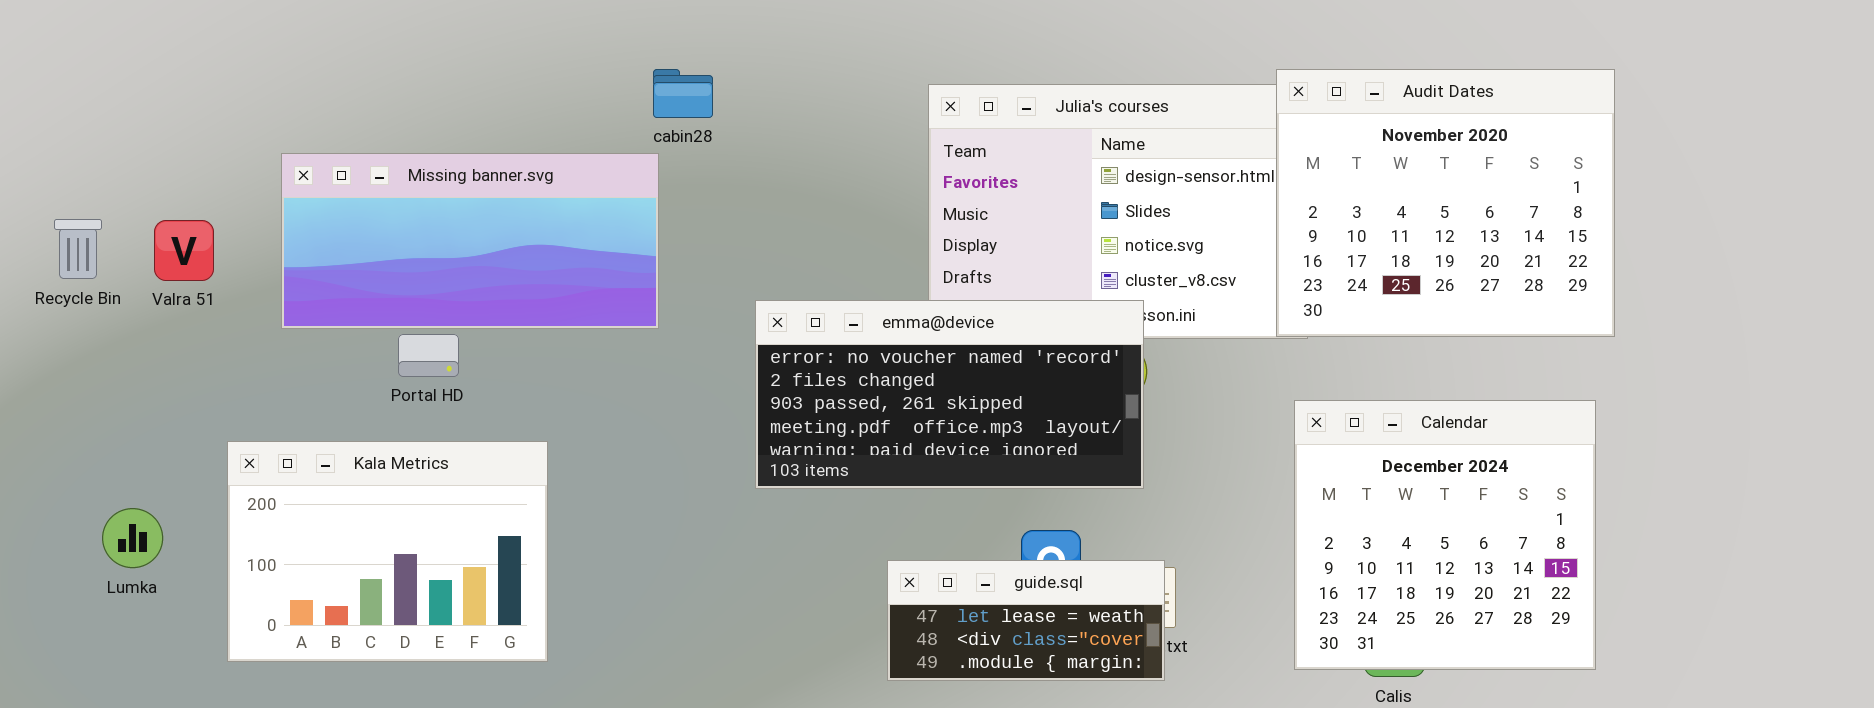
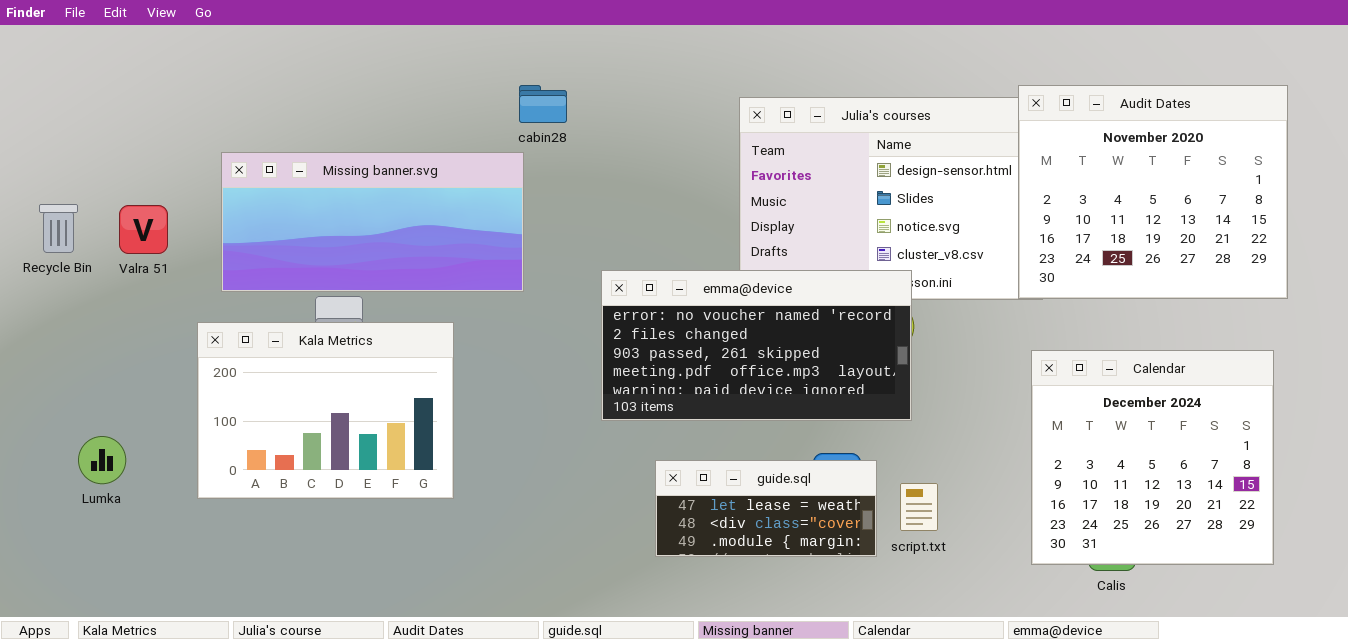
Kala Metrics: [227,441,548,662] -> [197,322,454,499], moved
guide.sql: [887,560,1165,681] -> [655,460,877,557], moved

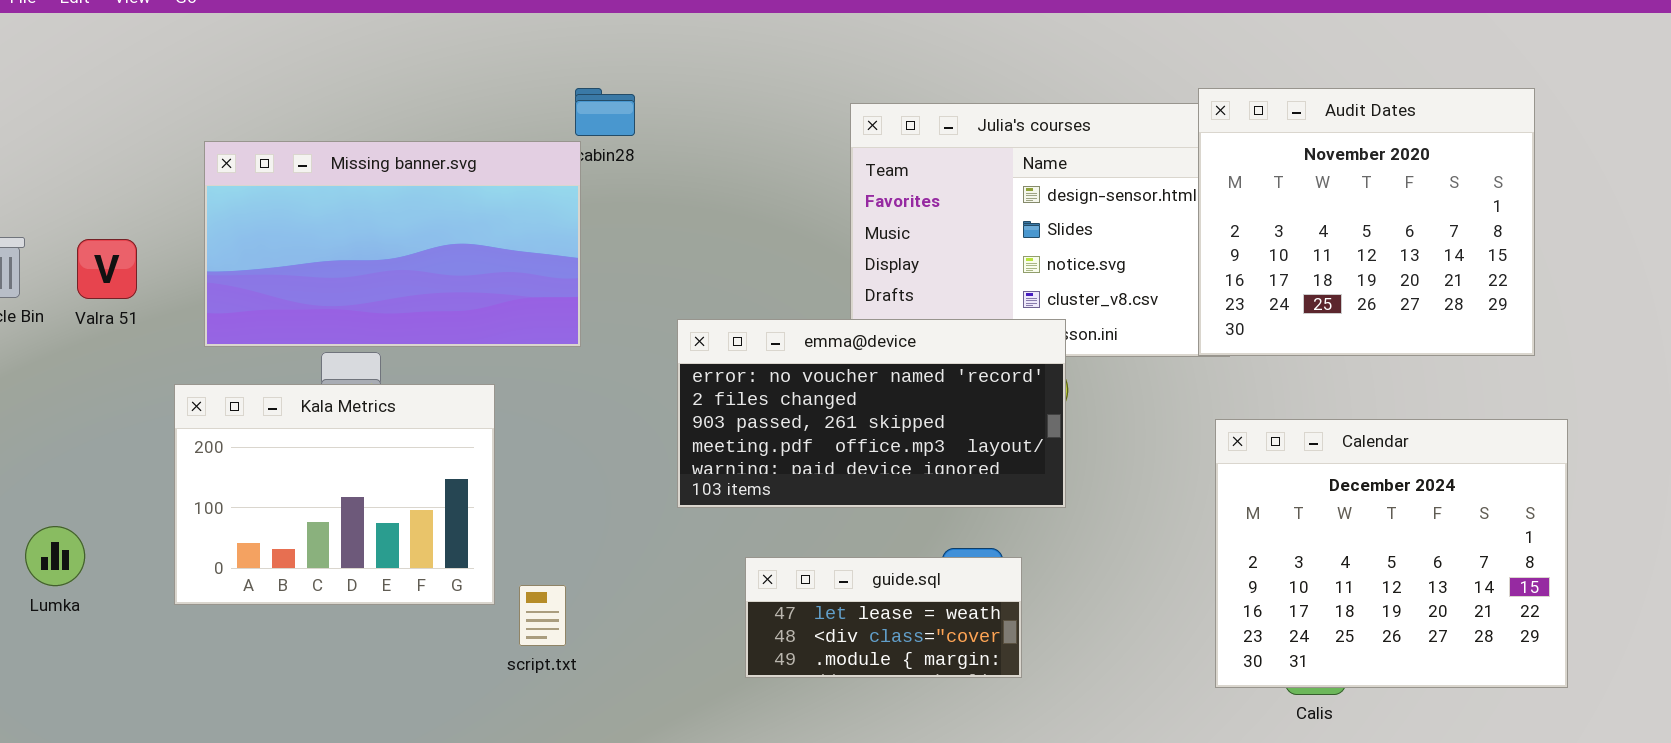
Missing banner.svg: [221,152,524,292] -> [204,141,581,347], resized
Calendar: [1031,350,1274,565] -> [1215,419,1568,688], resized
script.txt: [900,483,938,531] -> [519,585,566,646], moved

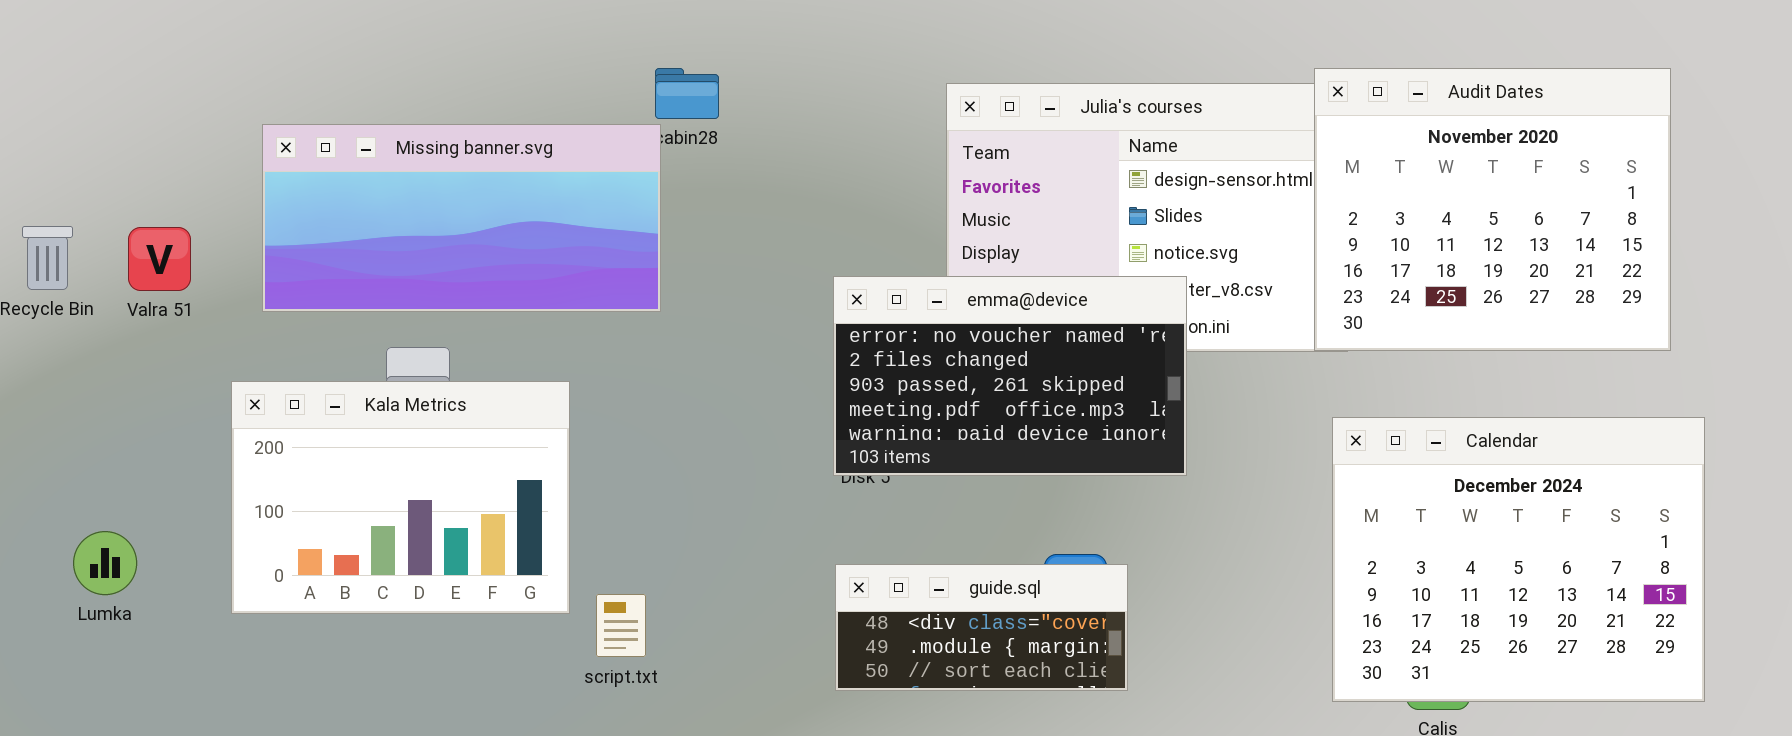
Missing banner.svg: [204,141,581,347] -> [262,124,661,312], resized
emma@device: [677,319,1066,508] -> [833,276,1187,476], moved, resized
guide.sql: [745,557,1022,678] -> [835,564,1128,691], scrolled down 1 row

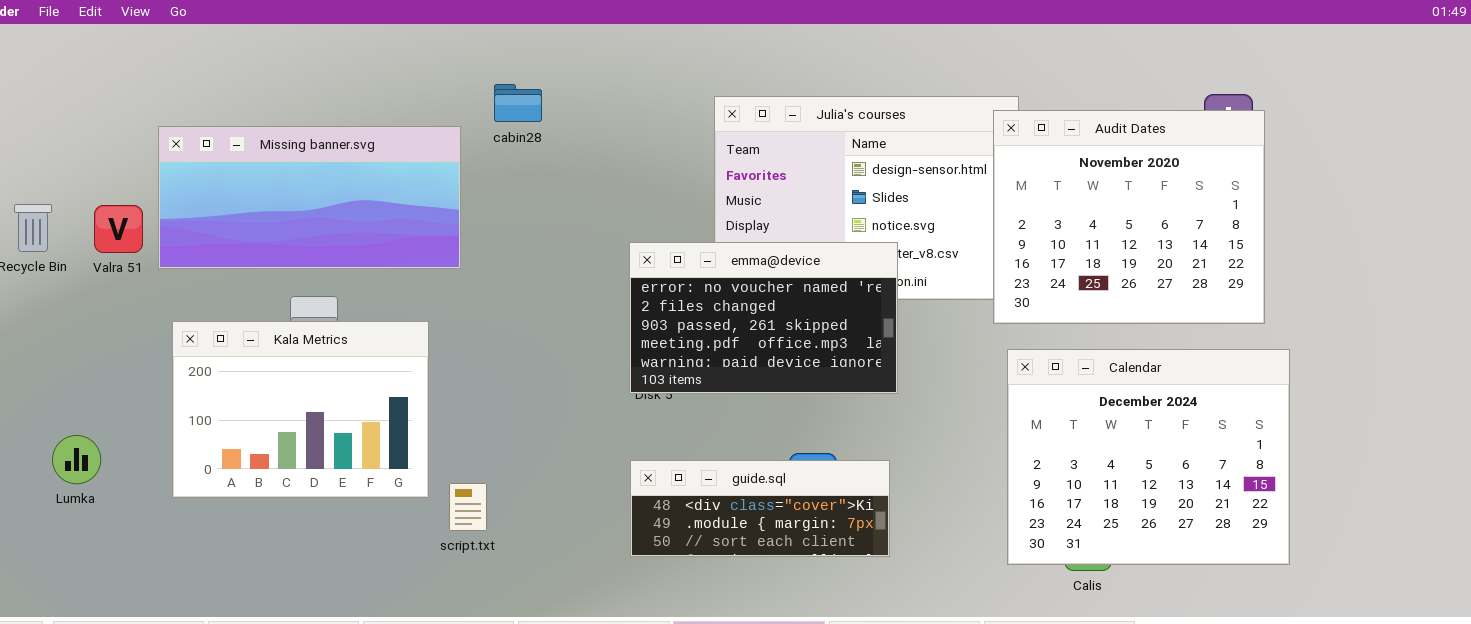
Audit Dates: [1314,68,1671,351] -> [993,110,1265,324], moved
Missing banner.svg: [262,124,661,312] -> [158,126,461,269], moved
guide.sql: [835,564,1128,691] -> [630,460,890,557], resized

